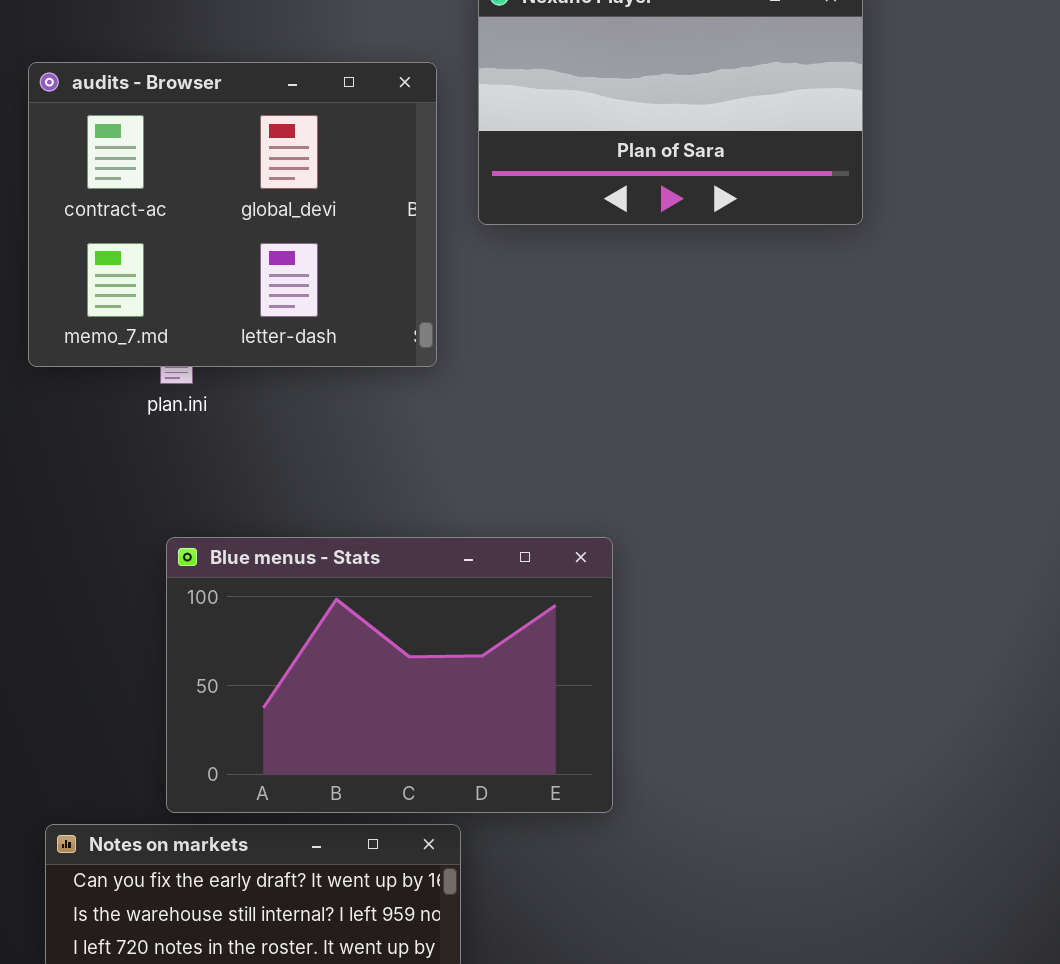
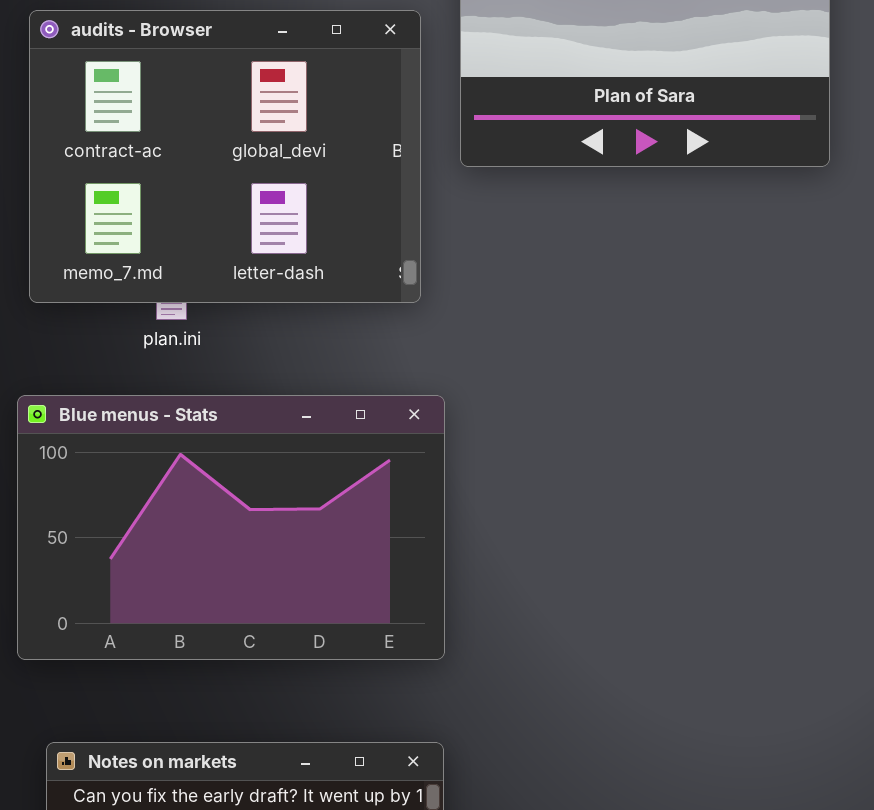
Blue menus - Stats: [166,537,613,813] -> [17,395,445,660], moved

